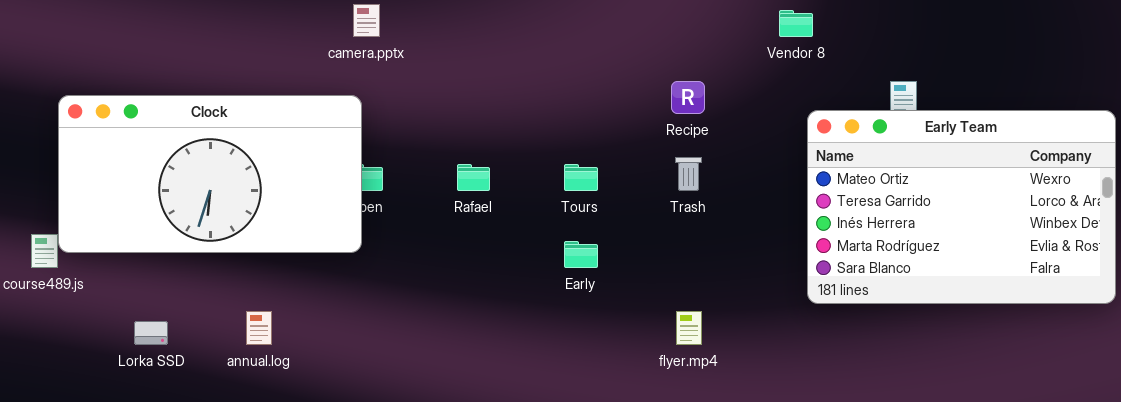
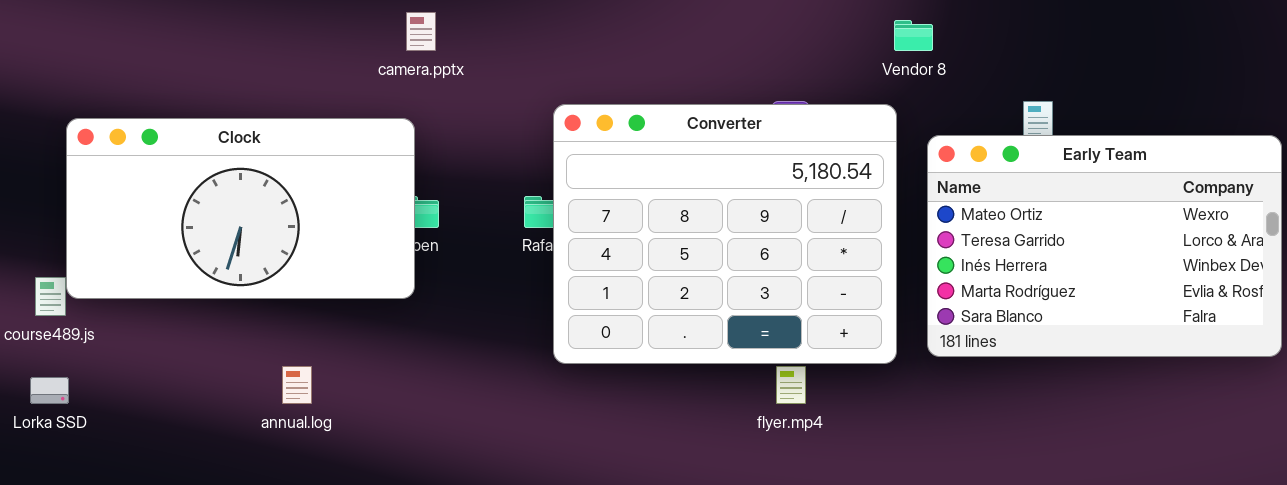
Converter: none -> [553,104,897,364], opened
Lorka SSD: [134,321,168,345] -> [30,377,69,404], moved

